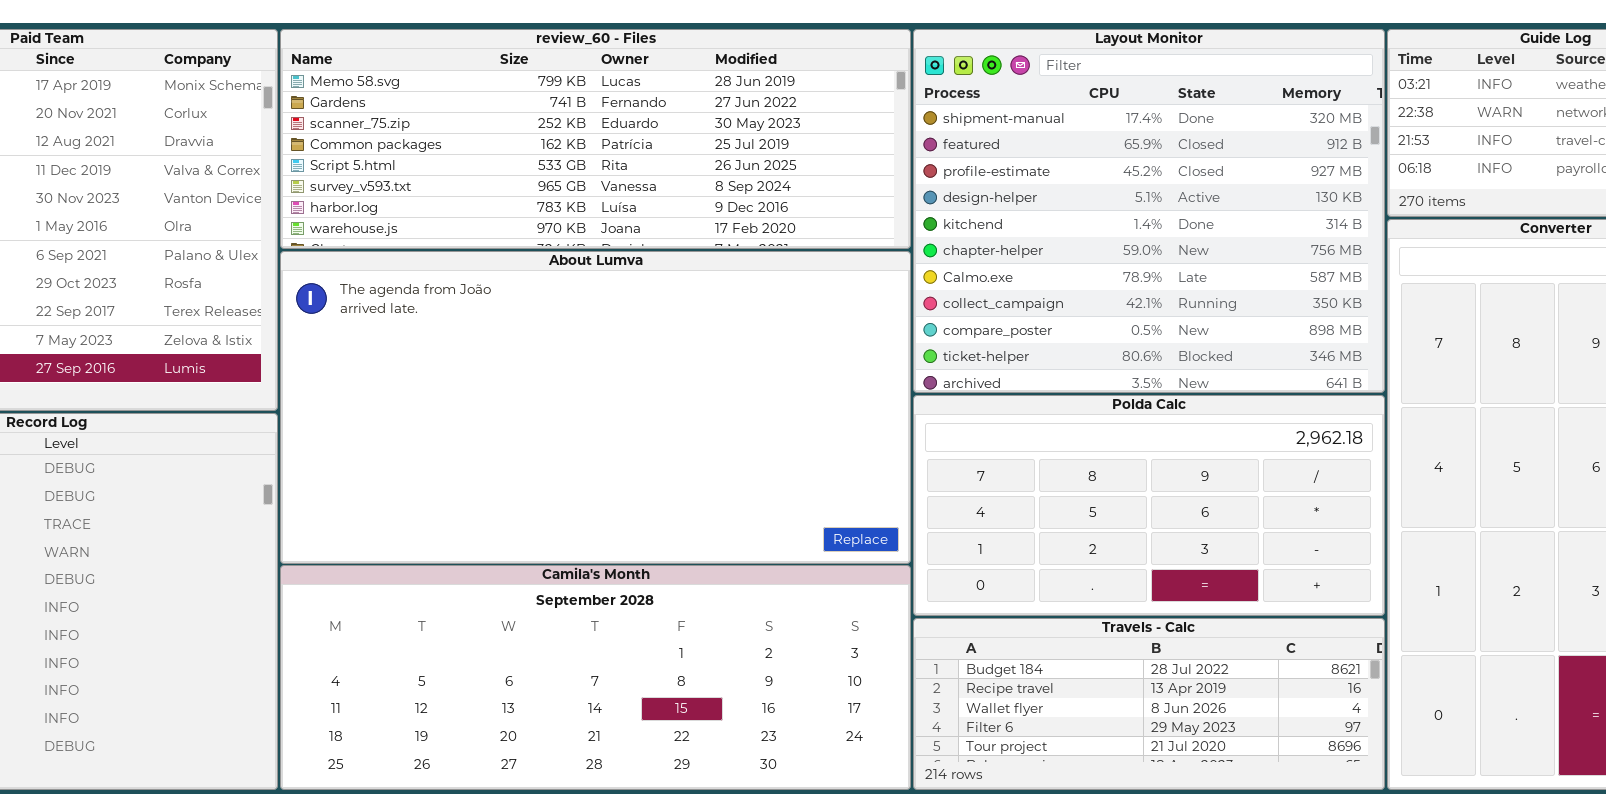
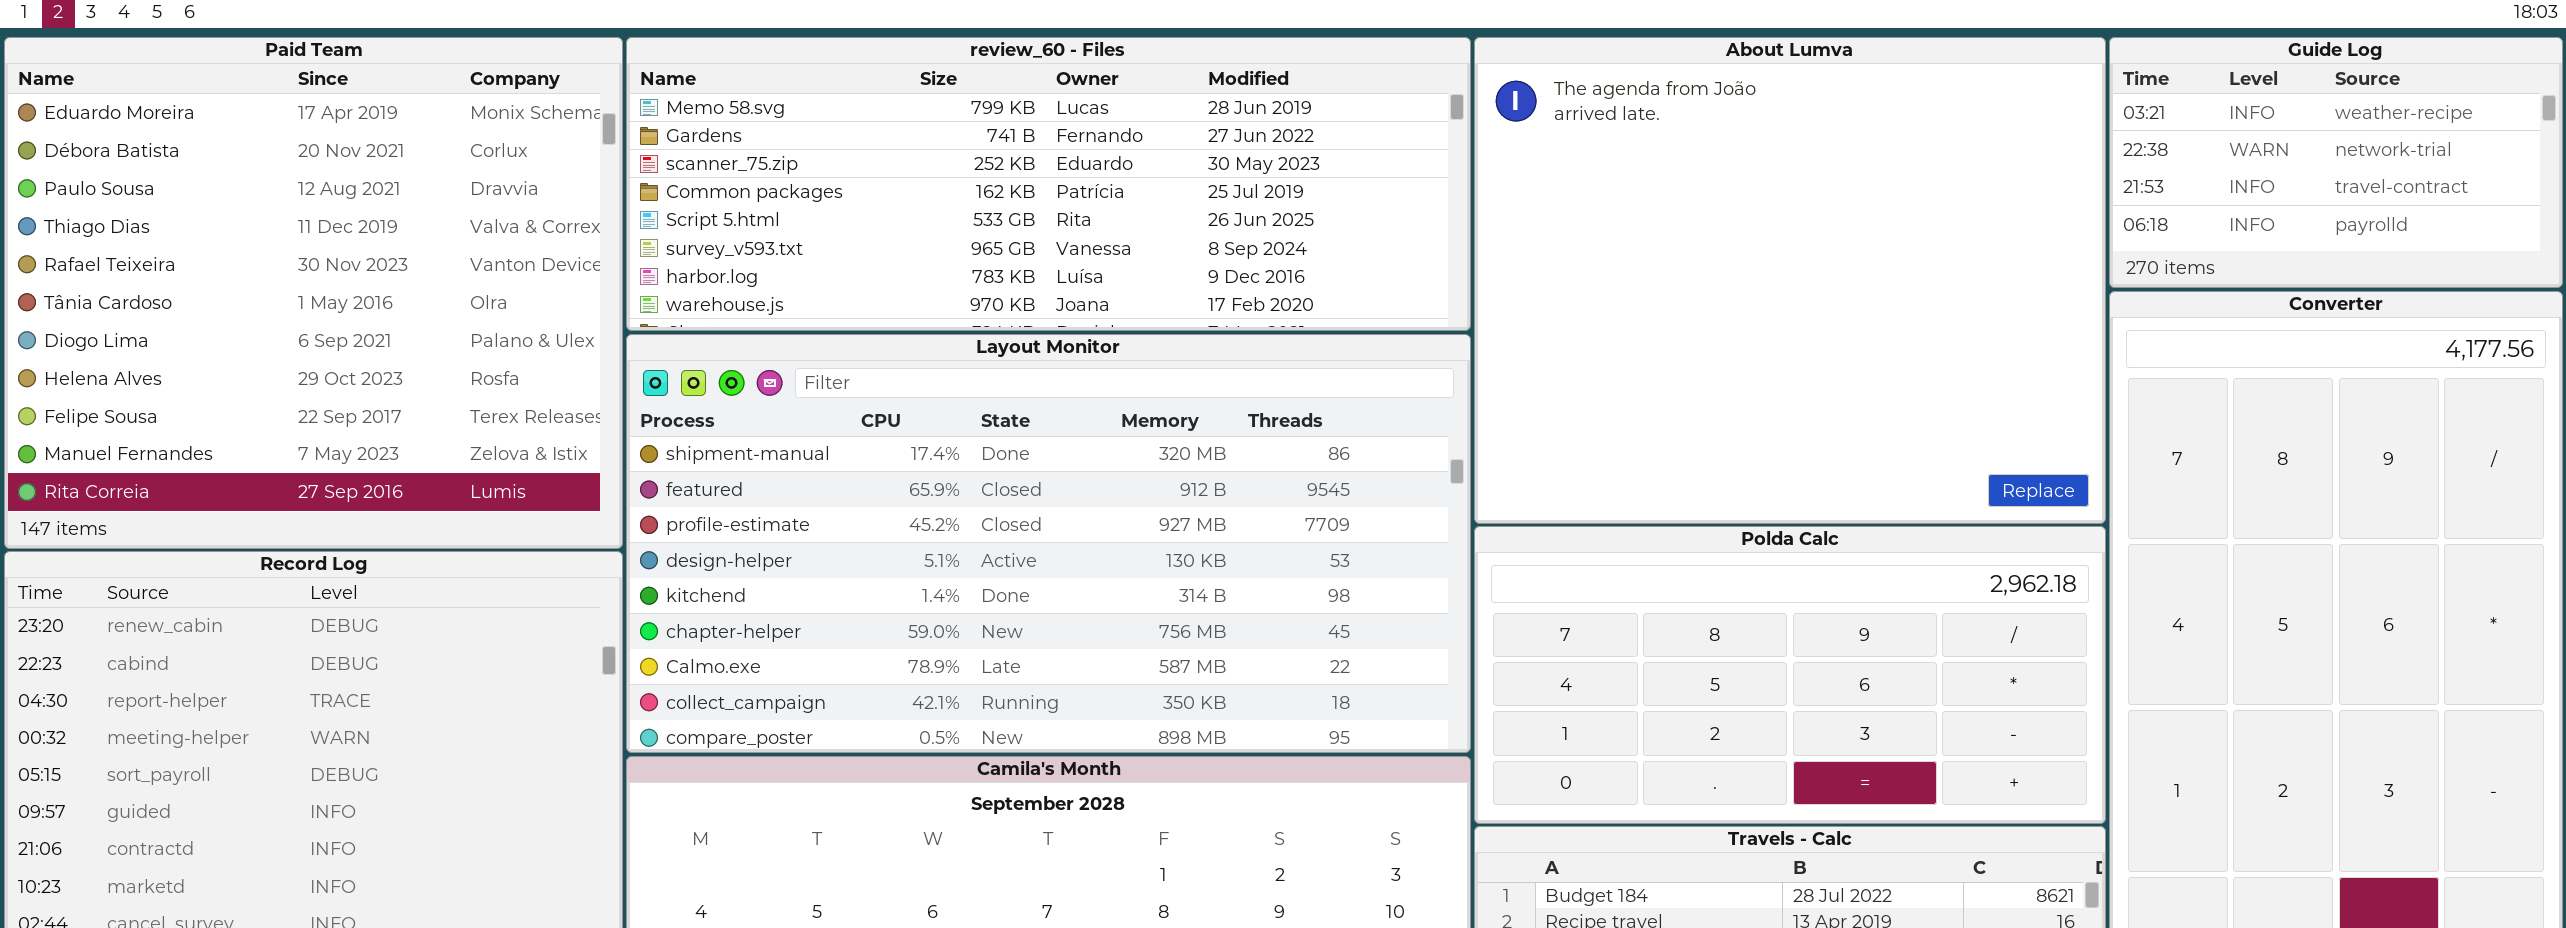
Layout Monitor: [913,29,1385,393] -> [626,334,1471,753], moved, resized
About Lumva: [280,251,911,564] -> [1474,37,2106,524], moved, resized

